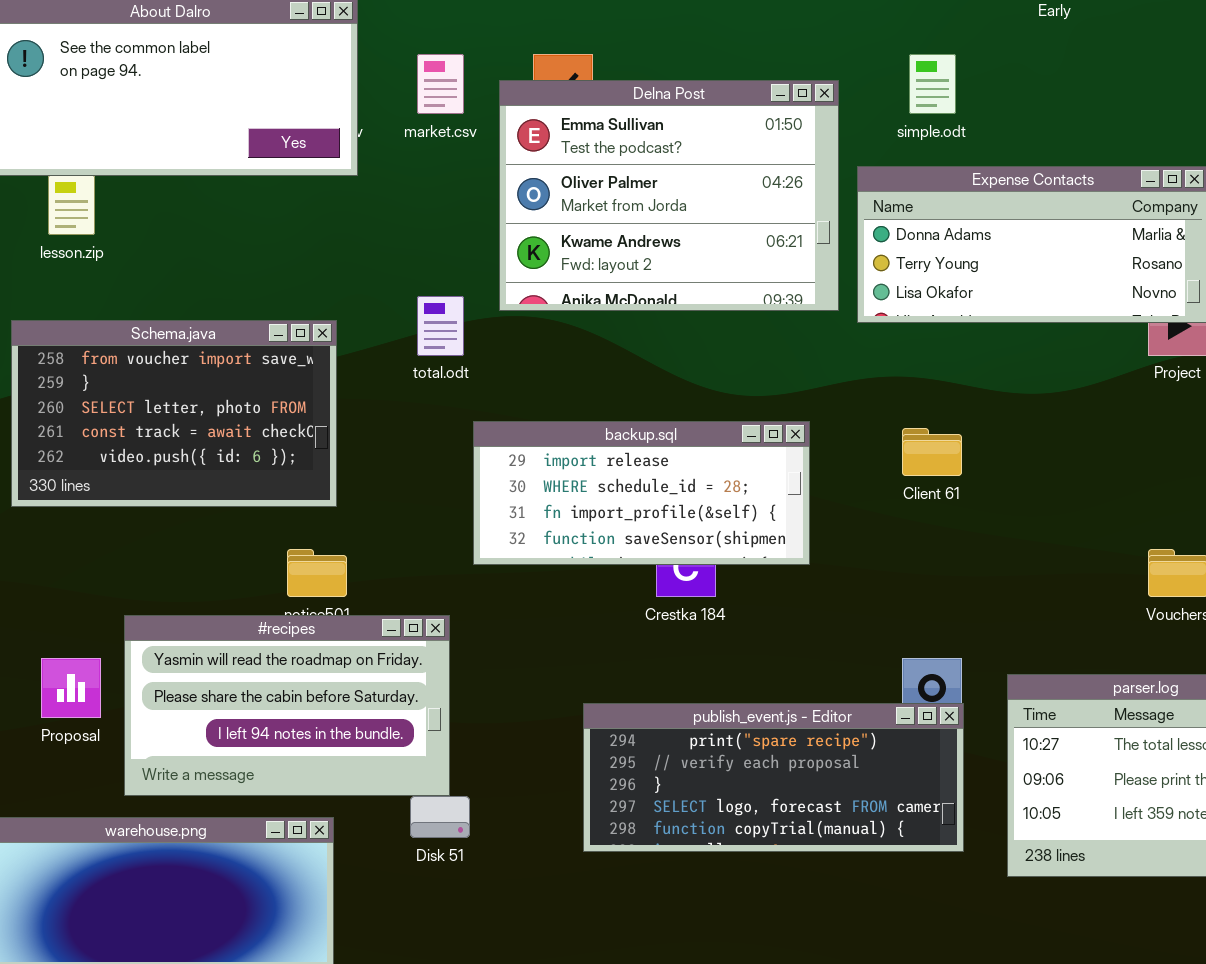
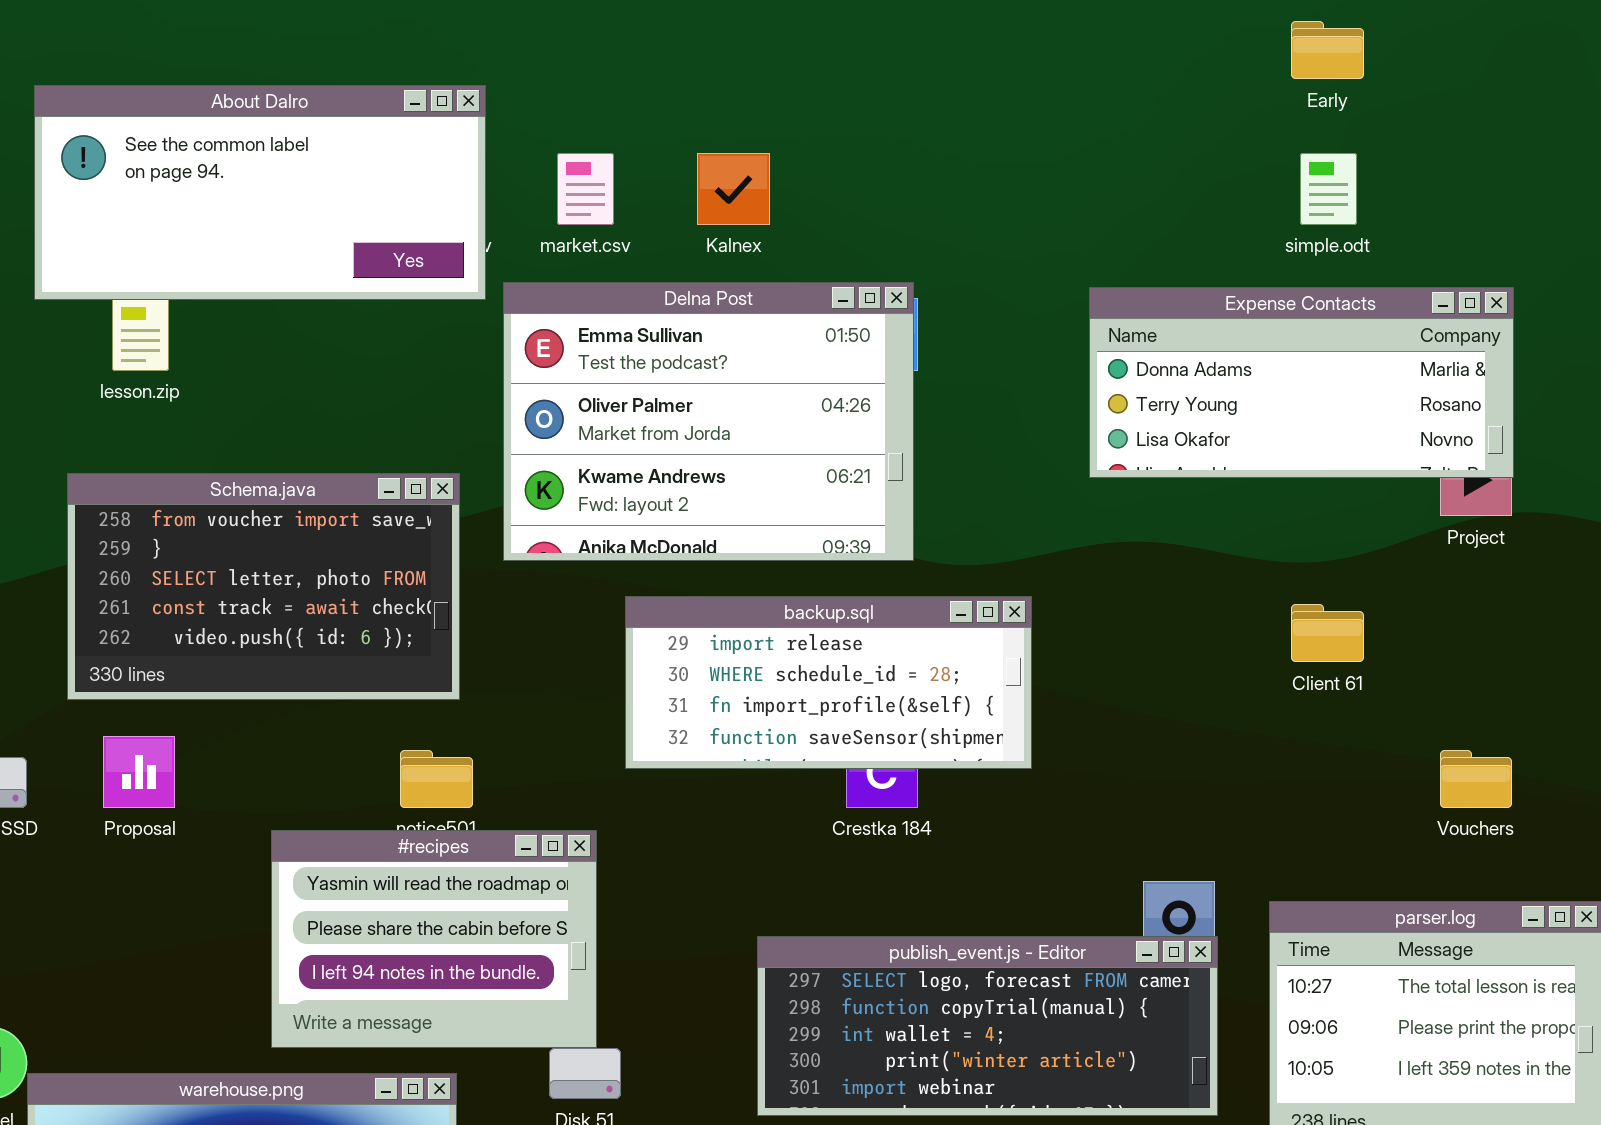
simple.odt: [909,54,956,114] -> [1300,153,1357,225], moved
Delna Post: [499,80,839,311] -> [503,282,914,561], moved
Client 61: [902,428,962,476] -> [1291,604,1364,662], moved
#recipes: [124,615,450,796] -> [271,830,597,1048], resized
Proposal: [41,658,101,718] -> [103,736,175,808], moved
publish_event.js - Editor: [583,703,964,852] -> [757,936,1218,1116], scrolled down 3 rows

